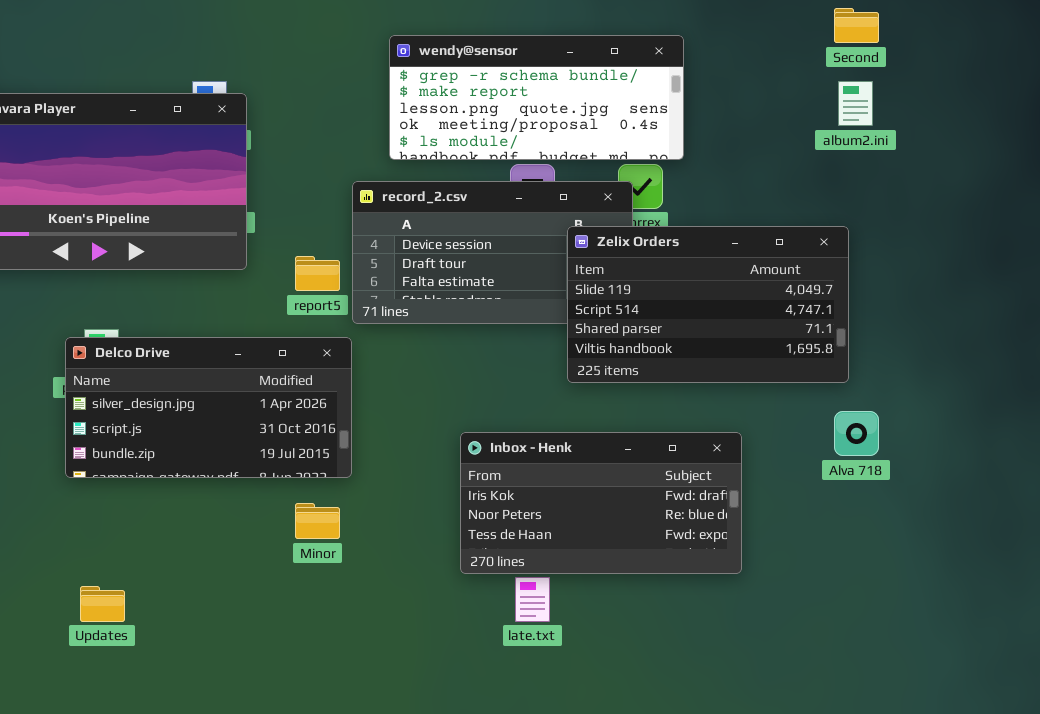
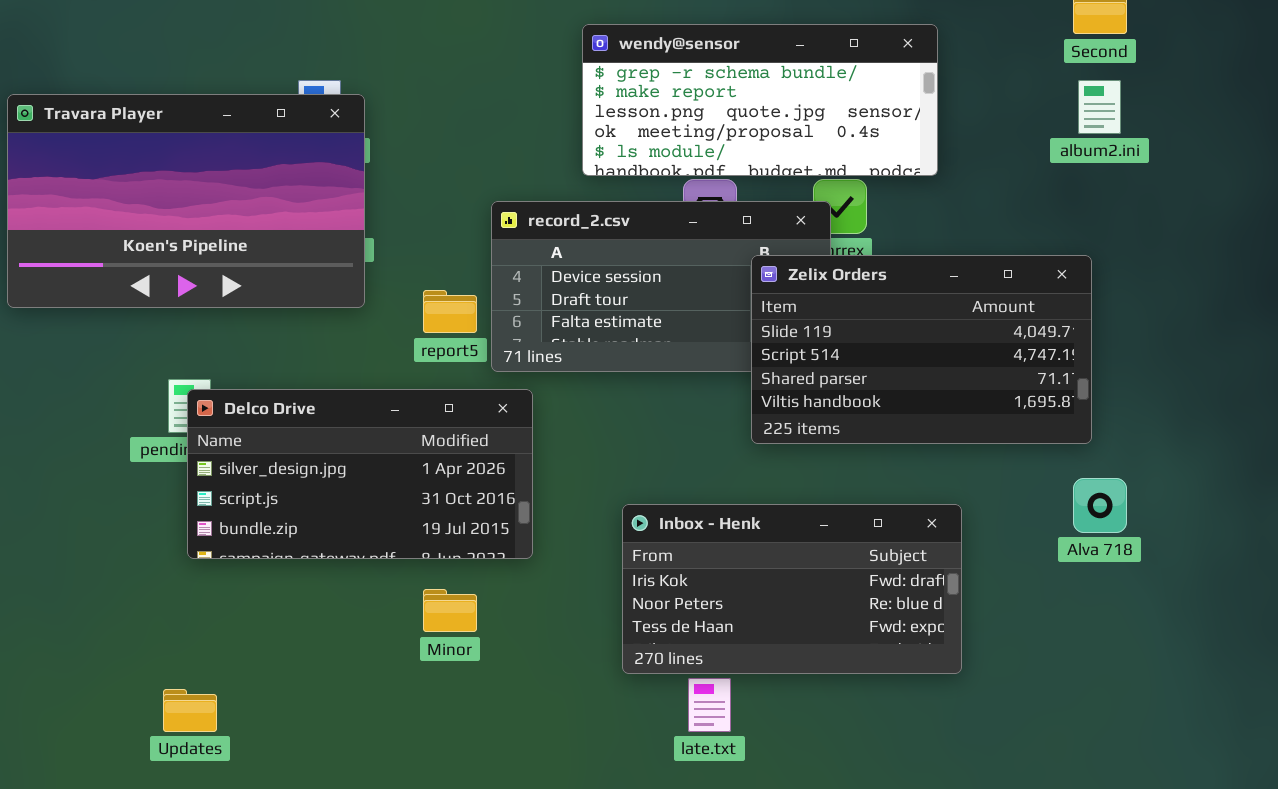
wendy@sensor: [389,35,684,160] -> [582,24,938,176], moved
Delco Drive: [65,337,352,478] -> [187,389,533,559], moved

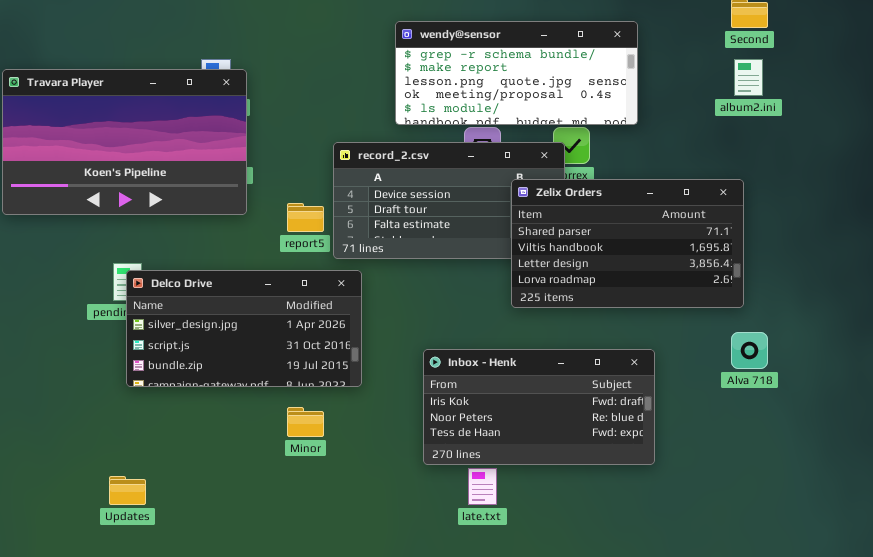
Zelix Orders: [751,255,1092,444] -> [511,179,744,308], scrolled down 2 rows

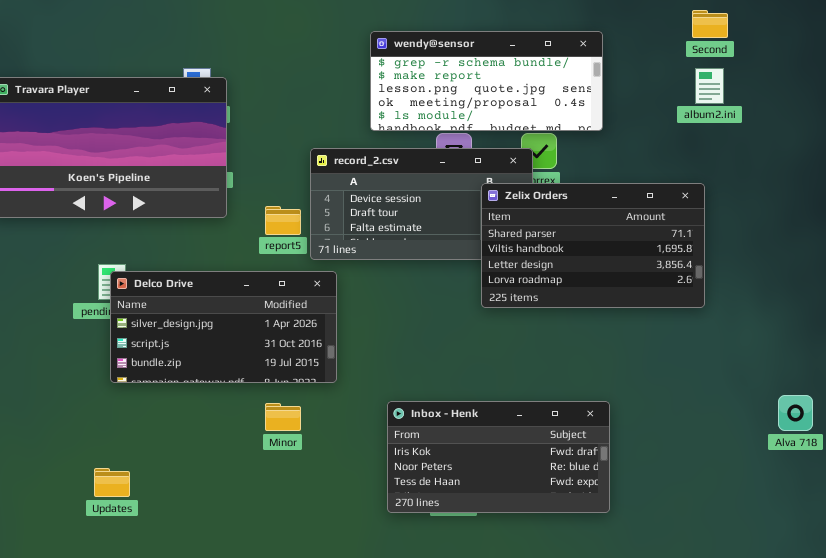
Alva 718: [731,332,768,369] -> [778,395,813,431], moved
Inbox - Henk: [423,349,655,465] -> [387,401,610,513], moved

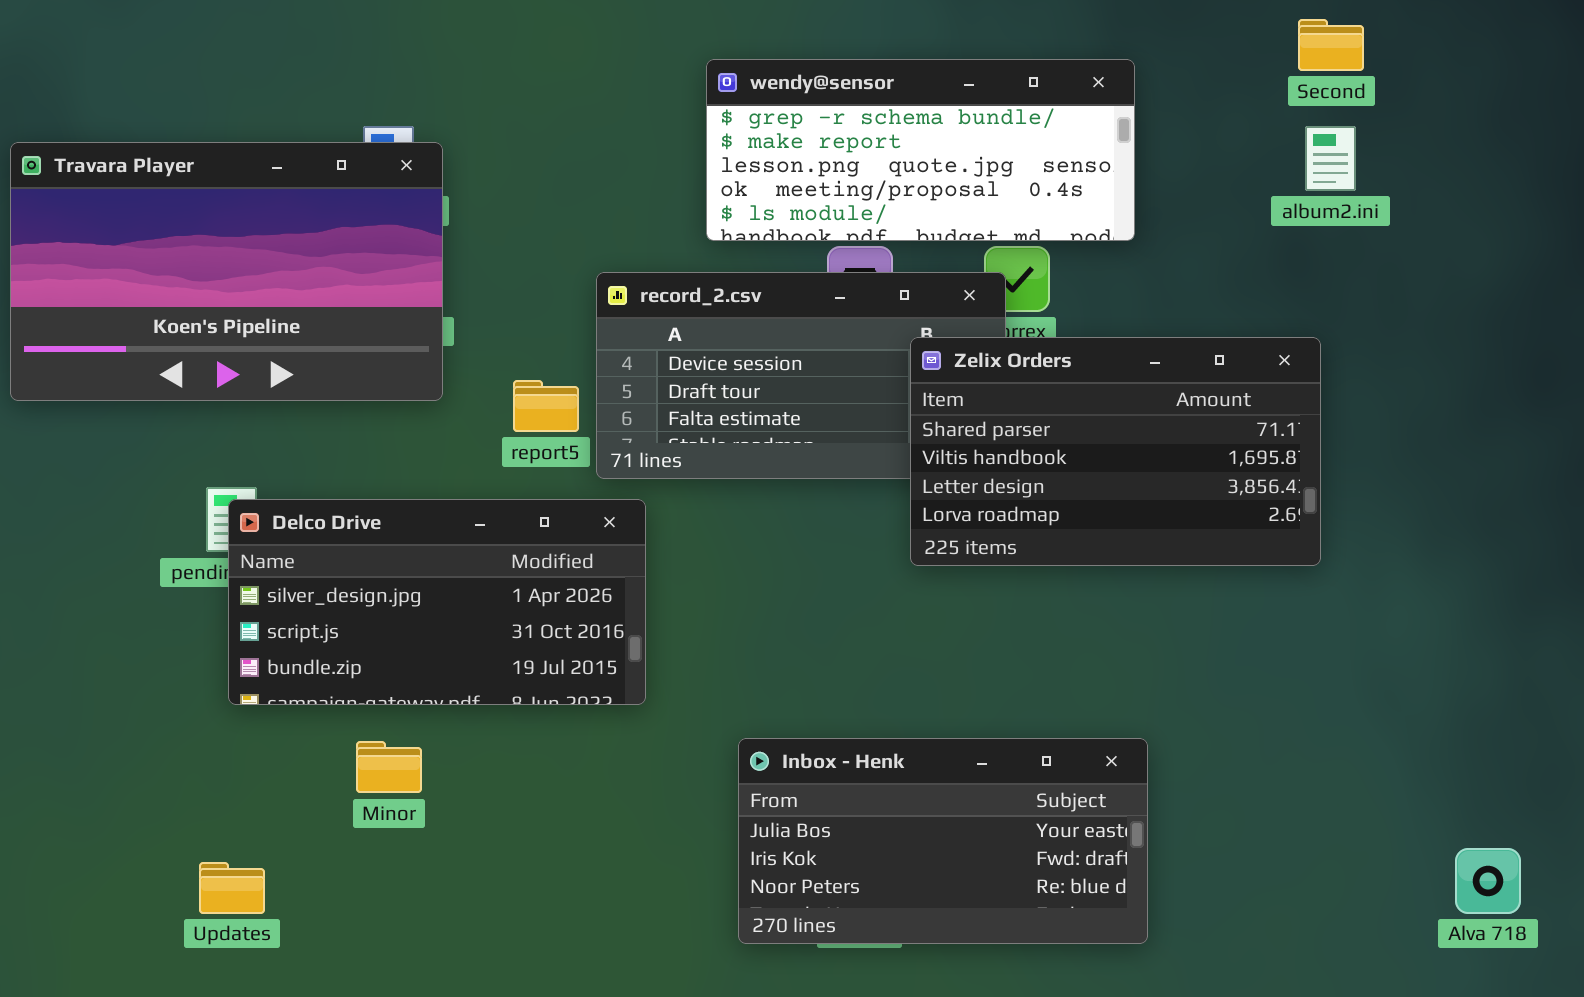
Alva 718: [778,395,813,431] -> [1455,848,1521,914], moved
Inbox - Henk: [387,401,610,513] -> [738,738,1148,944], scrolled up 1 row
Minor: [265,403,301,431] -> [356,741,422,793], moved

